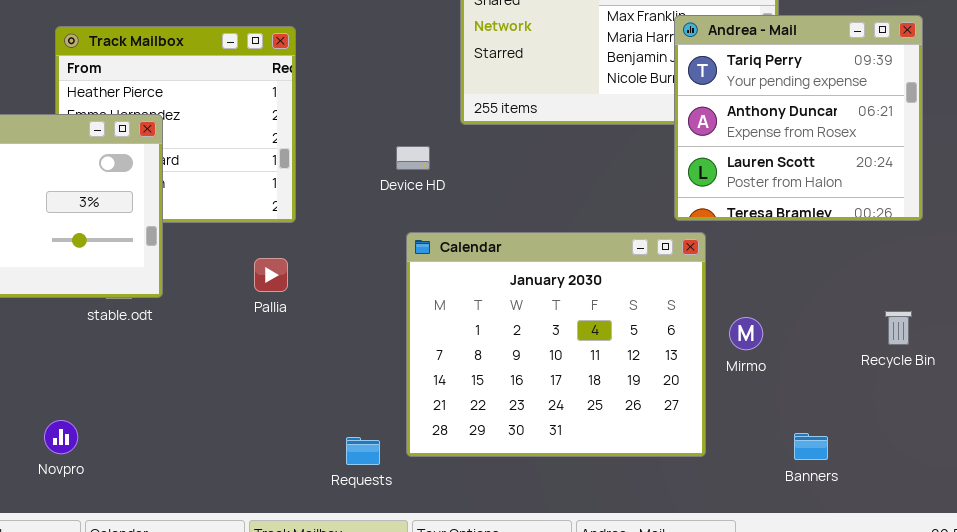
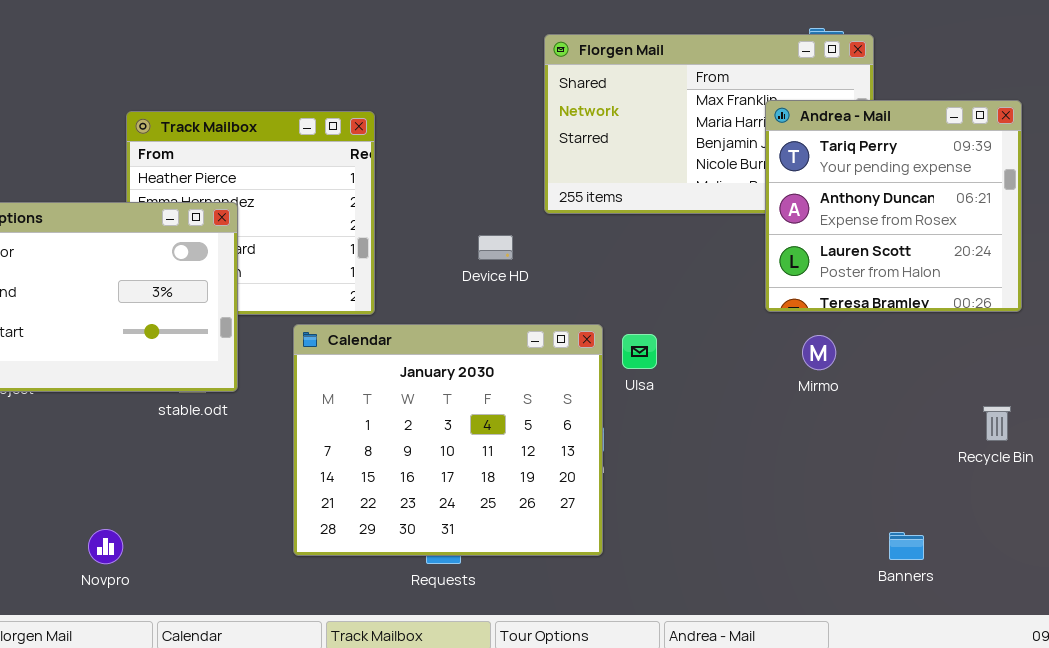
Calendar: [406,232,706,457] -> [293,324,603,556], moved
Mirmo: [729,317,763,350] -> [802,335,836,370], moved
Novpro: [44,420,78,454] -> [88,529,123,564], moved

